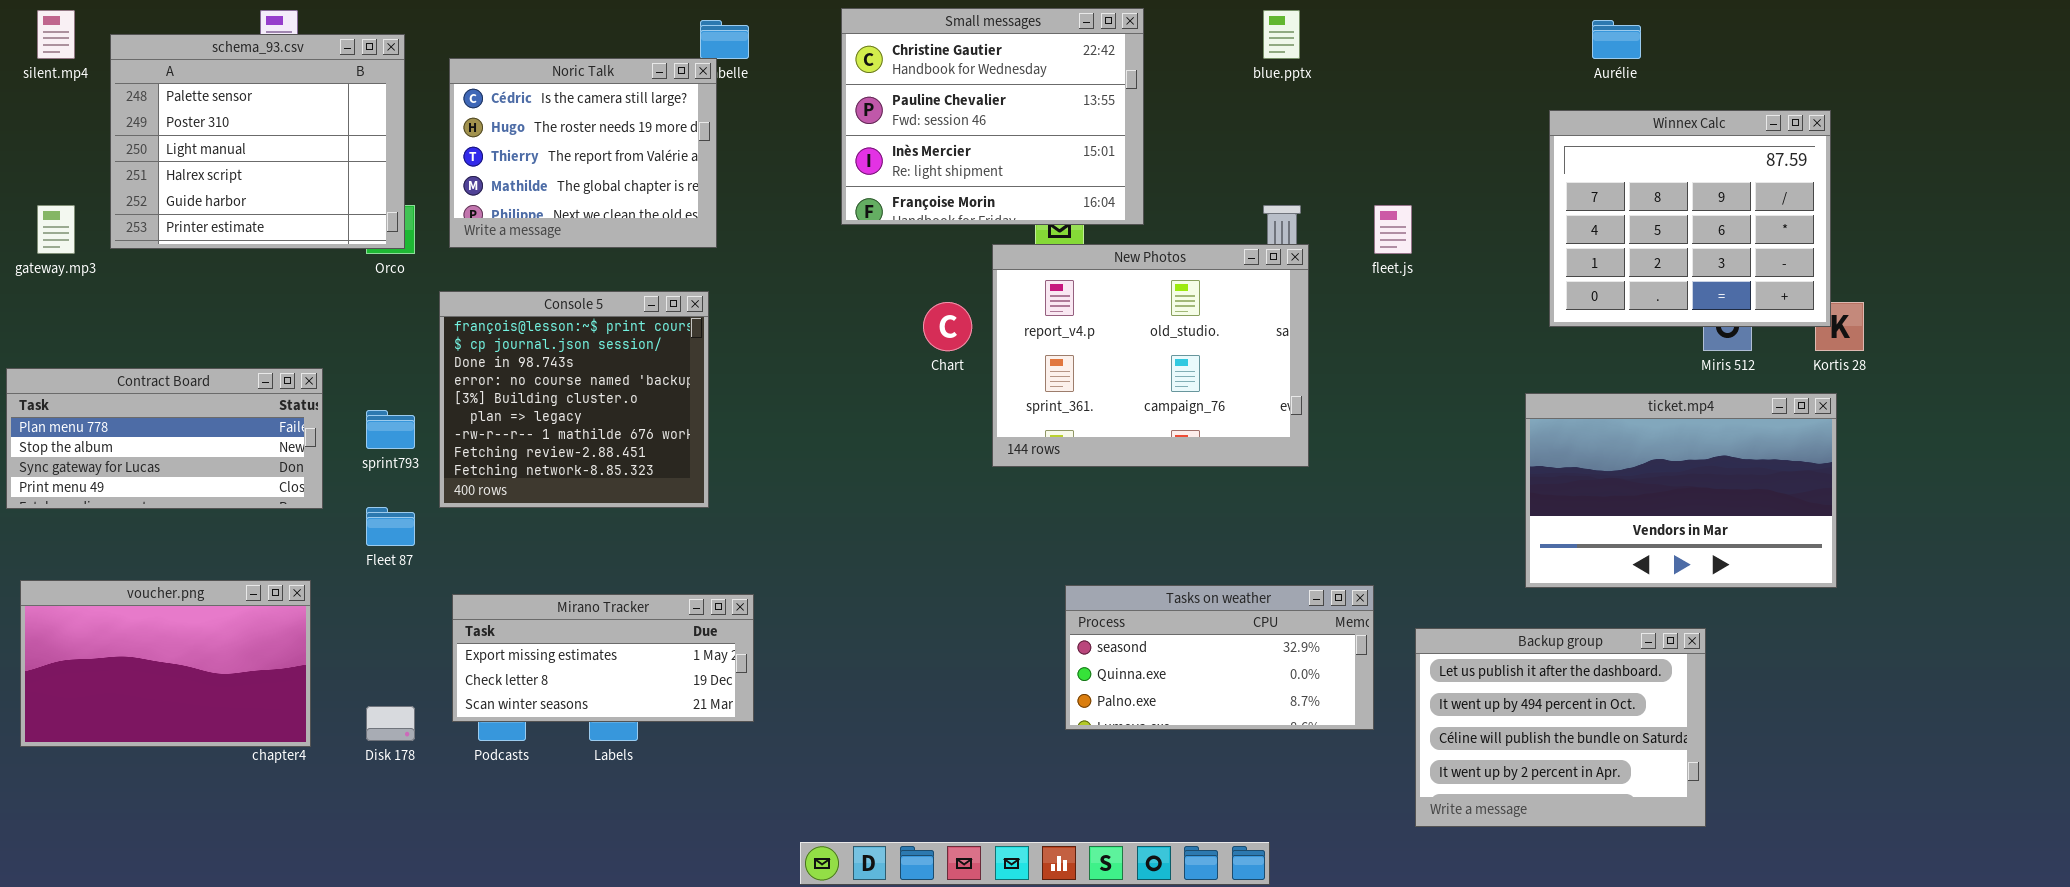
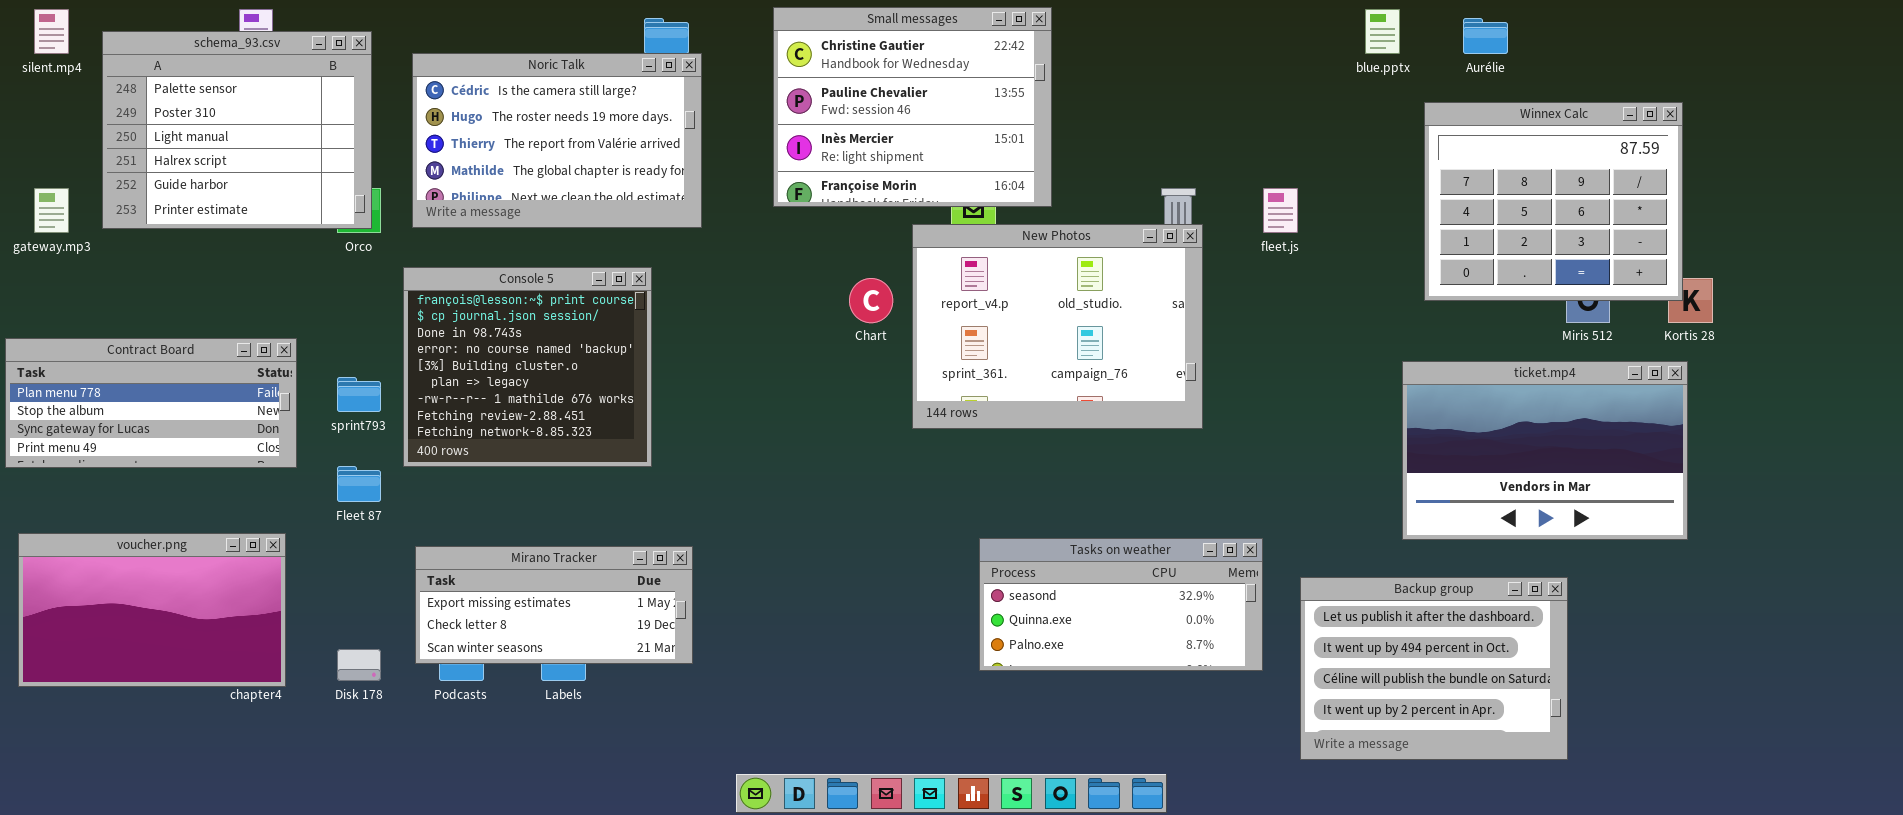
blue.pptx: [1263,10,1300,59] -> [1365,9,1400,54], moved
Noric Talk: [449,58,717,248] -> [412,53,702,228], resized

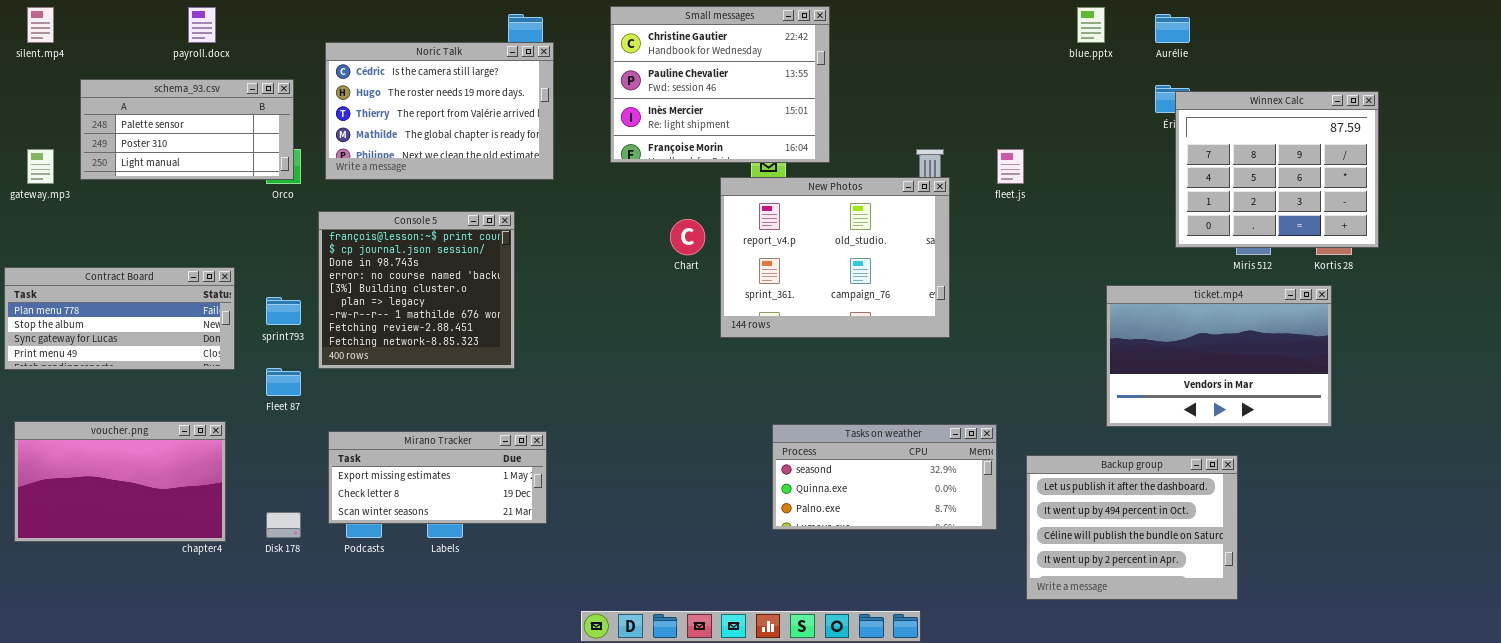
schema_93.csv: [102,31,372,229] -> [80,79,294,180], resized
Winnex Calc: [1424,102,1683,301] -> [1175,91,1379,248], moved

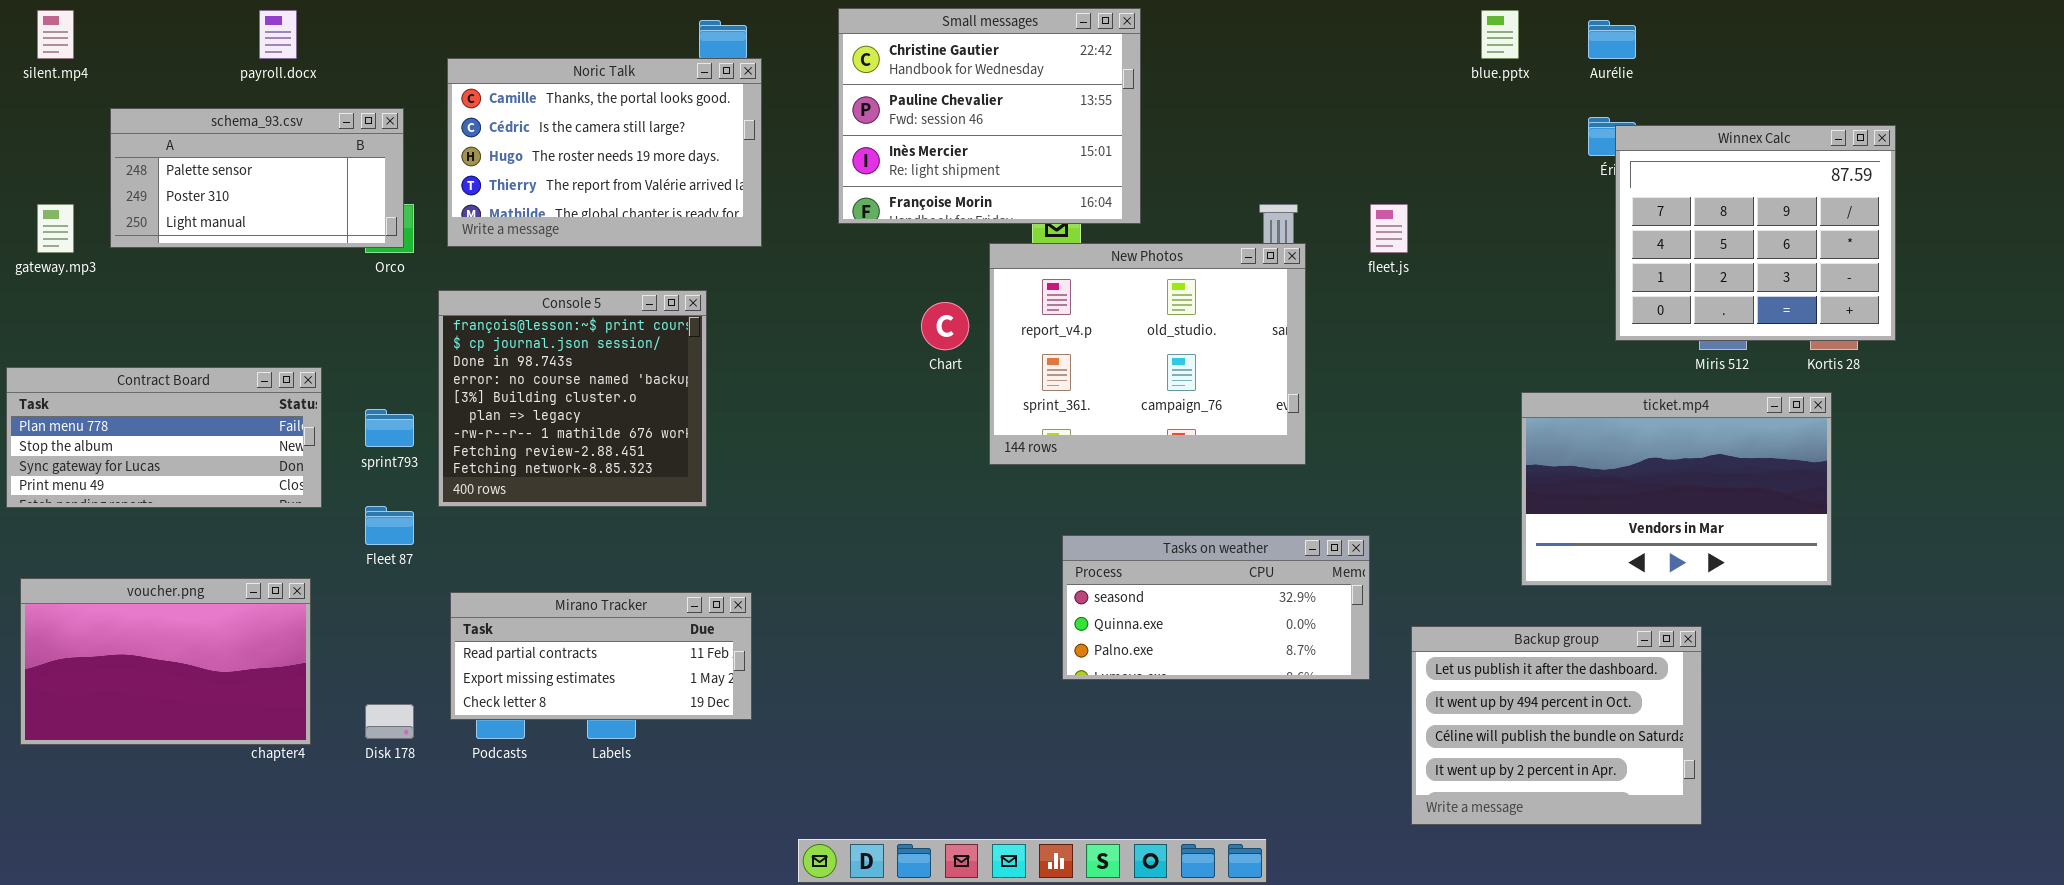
Noric Talk: [325,42,554,180] -> [447,58,762,247], scrolled up 1 row
Tasks on weather: [772,424,997,530] -> [1062,535,1370,680], moved
Mirano Tracker: [328,431,547,524] -> [450,592,752,720], scrolled up 1 row

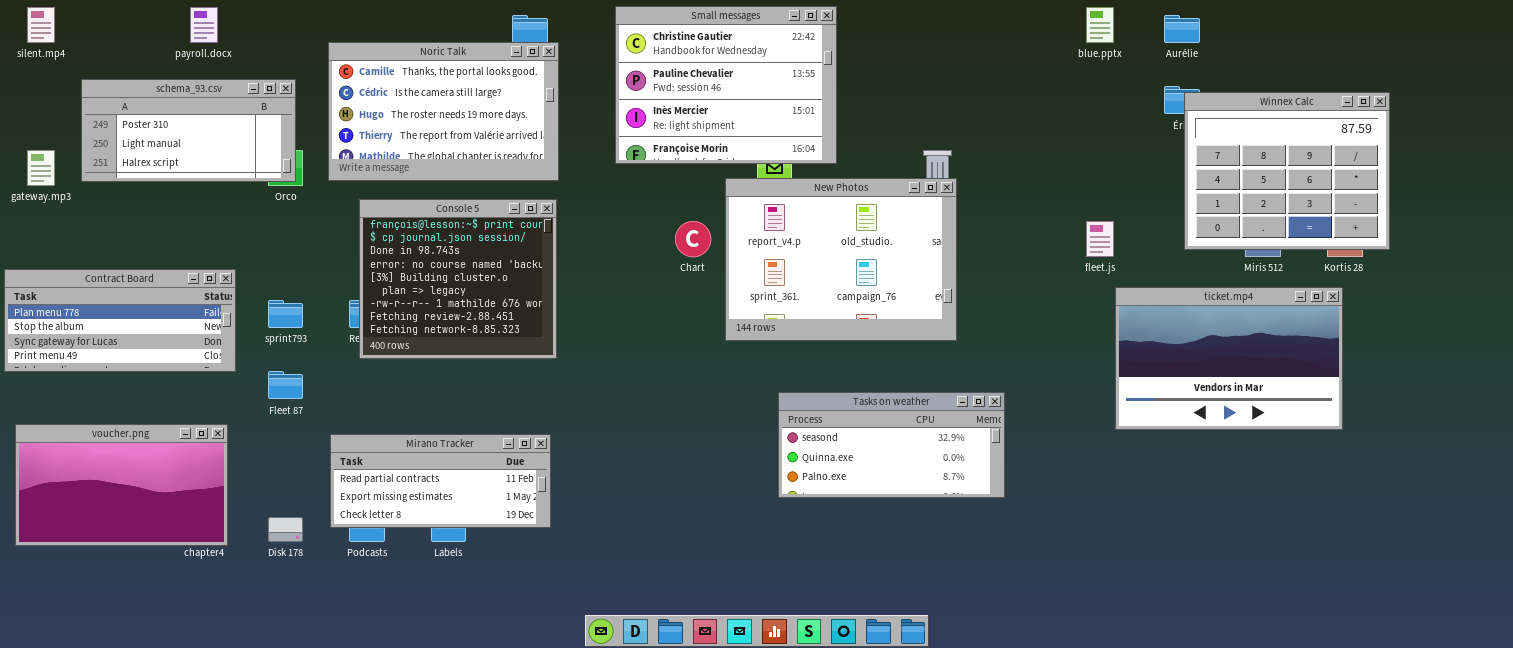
schema_93.csv: [110,108,404,248] -> [81,79,296,182], scrolled down 1 row
fleet.js: [1370,204,1408,253] -> [1086,221,1114,257], moved
Console 5: [438,290,707,507] -> [359,199,557,359], moved
Backup group: [1411,626,1702,825] -> none, closed

